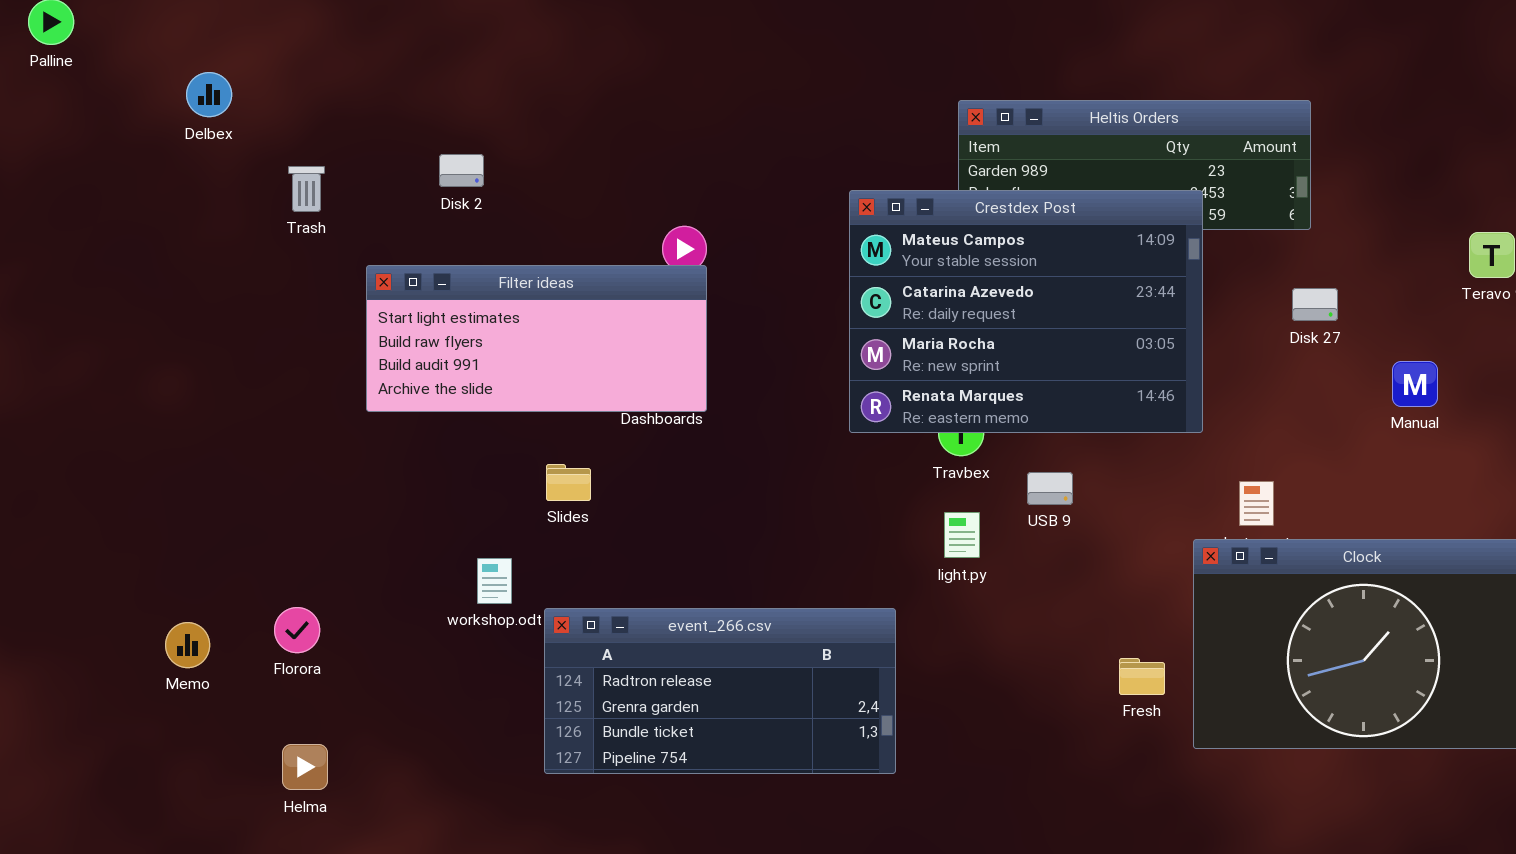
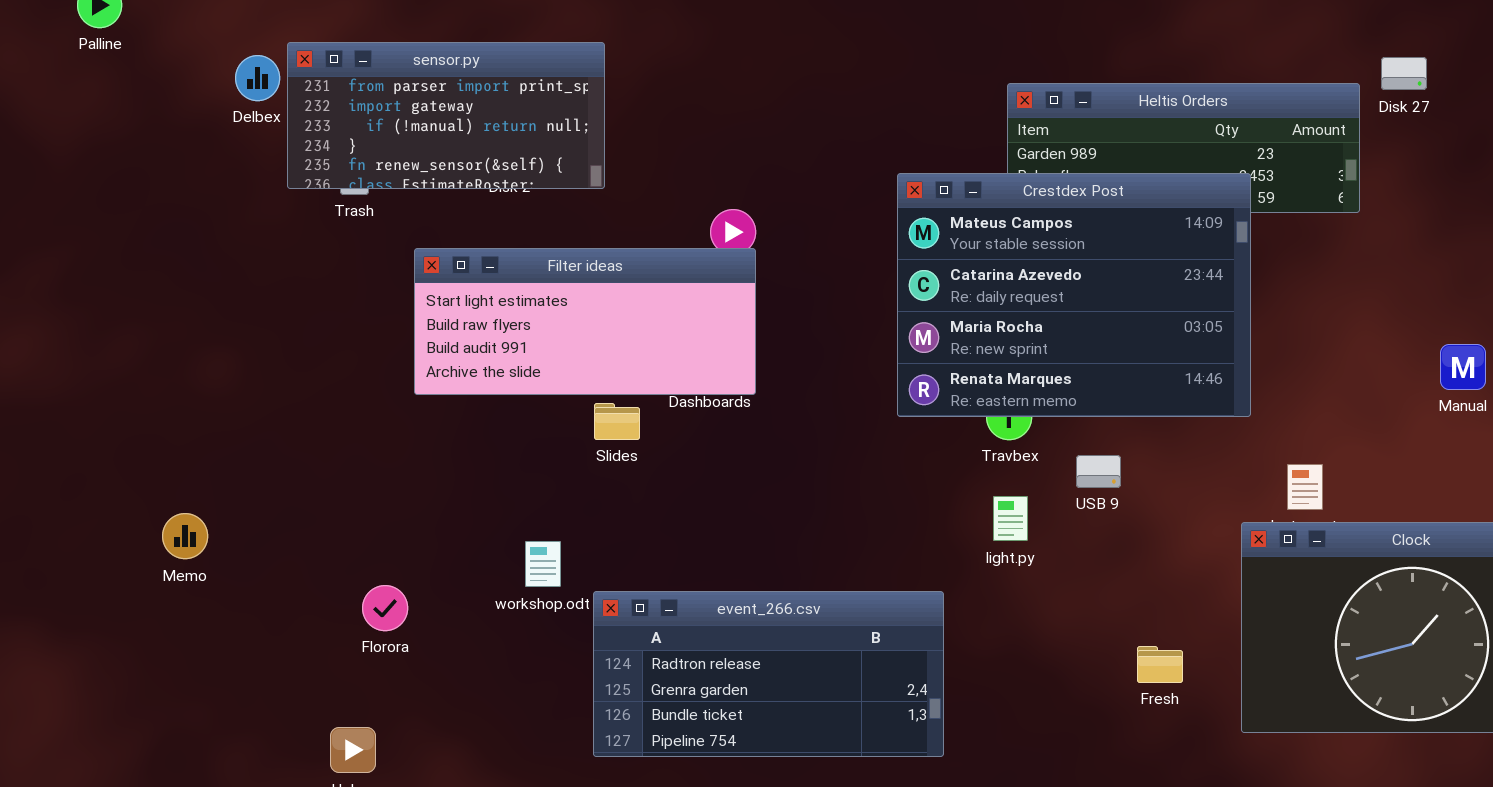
sensor.py: none -> [287,42,605,189], opened
Disk 27: [1292,288,1338,321] -> [1381,57,1427,90], moved
Slides: [546,464,591,501] -> [594,403,640,440], moved
Florora: [274,607,320,653] -> [362,585,408,631], moved
Memo: [165,622,210,668] -> [162,513,208,559], moved
Fresh: [1119,658,1165,695] -> [1137,646,1183,683], moved

